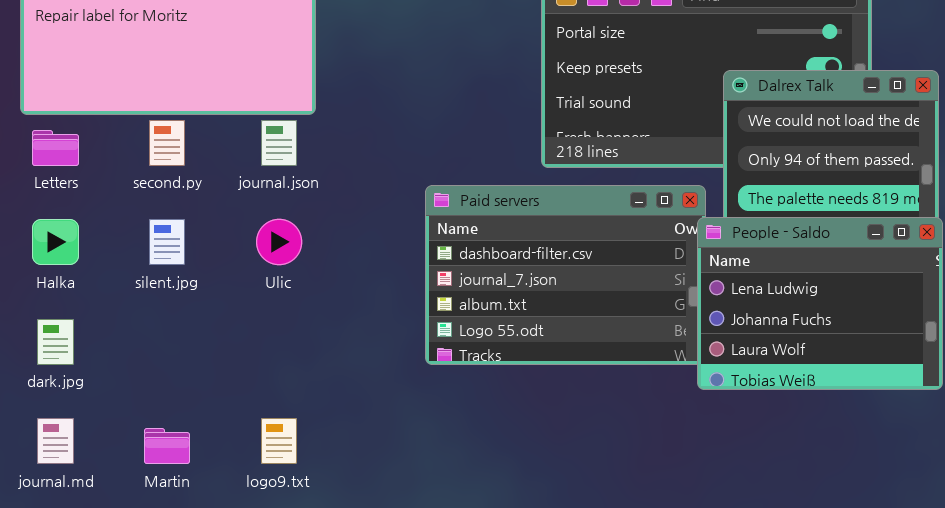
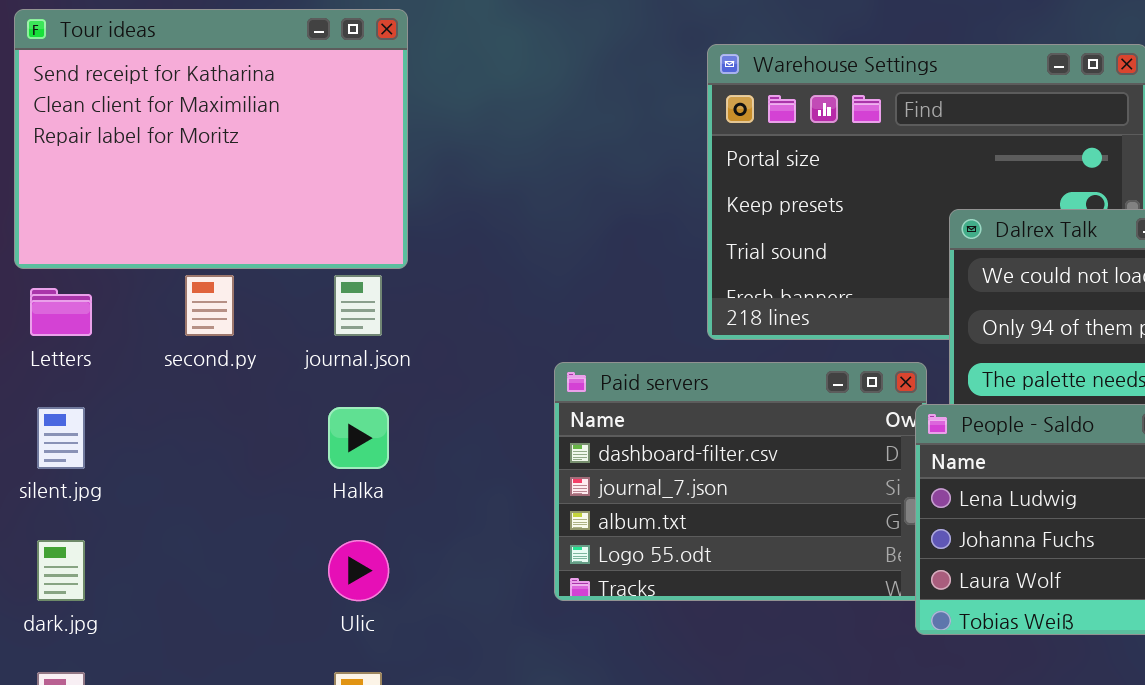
Halka: [32,219,79,265] -> [328,407,389,469], moved
silent.jpg: [149,219,185,265] -> [37,407,85,469], moved
Ulic: [256,219,302,265] -> [328,540,389,601], moved

